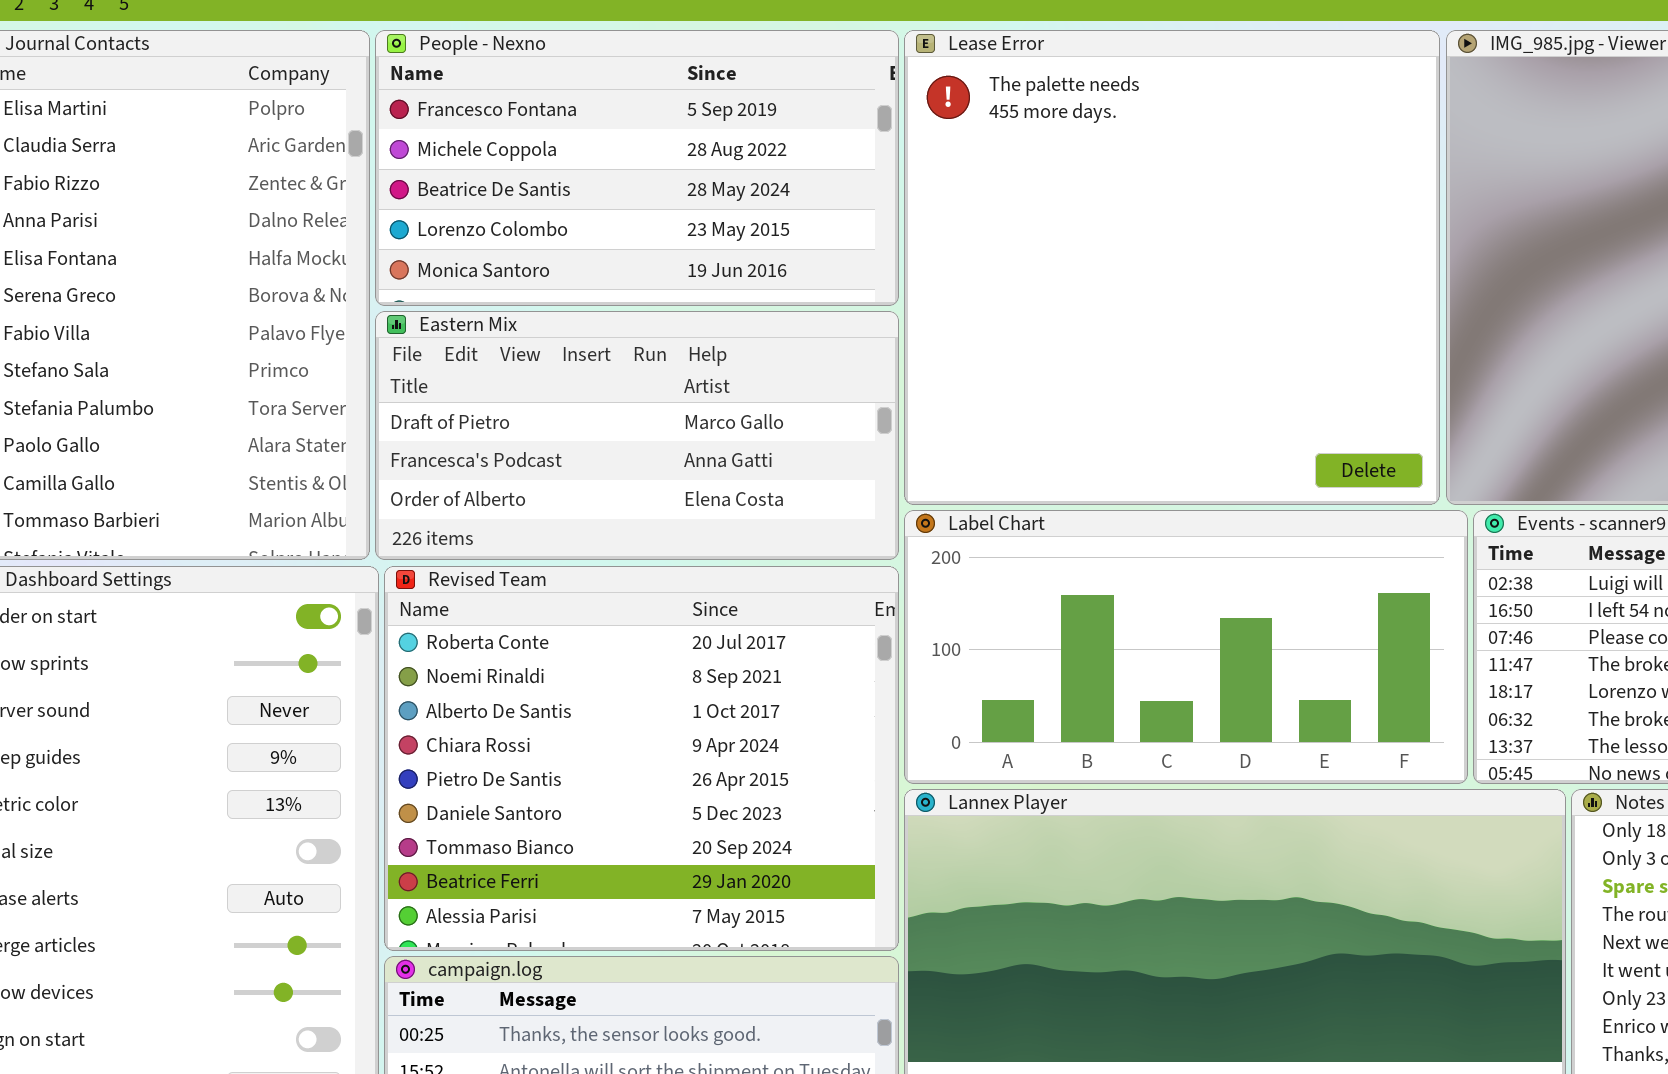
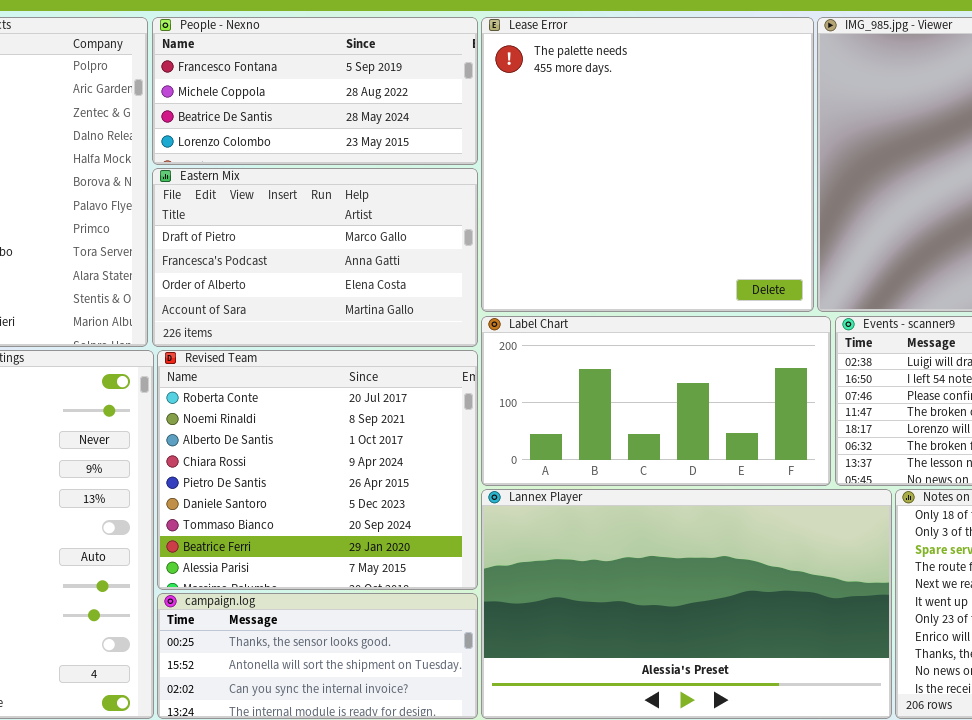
People - Nexno: [375,30,899,306] -> [152,17,478,165], resized
Eastern Mix: [375,311,899,560] -> [152,168,478,347], resized

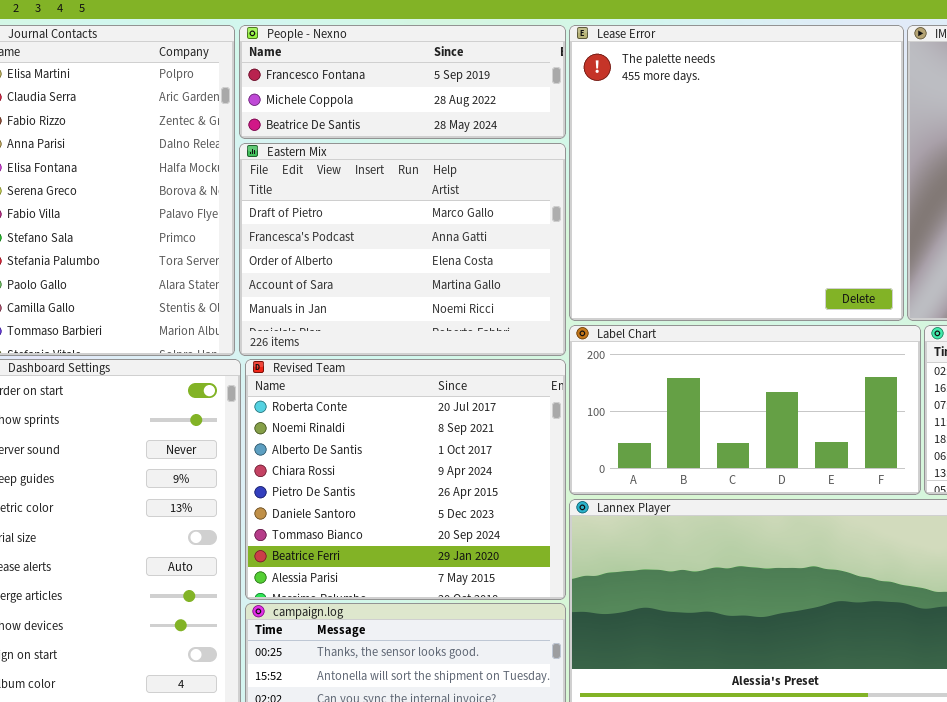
People - Nexno: [152,17,478,165] -> [239,25,566,139], resized
Eastern Mix: [152,168,478,347] -> [239,143,566,356], resized

